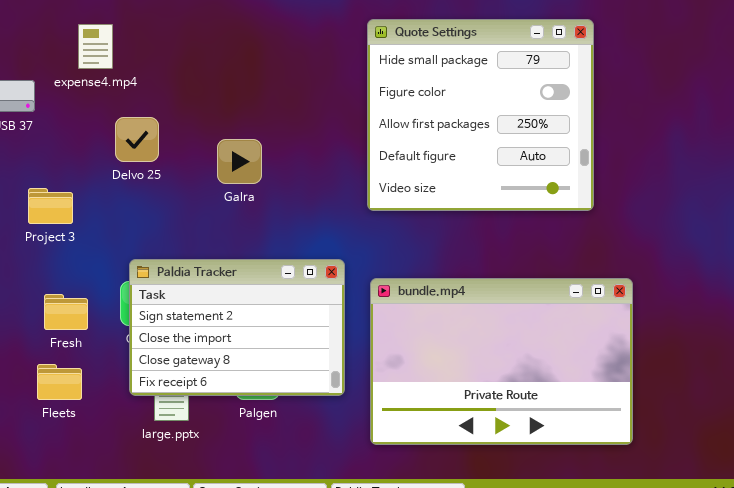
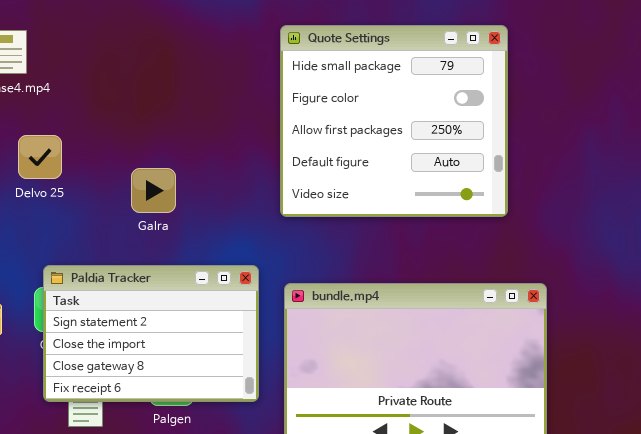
Delvo 25: [115,117,159,162] -> [18,135,62,179], moved
Galra: [217,139,262,184] -> [131,168,176,213], moved

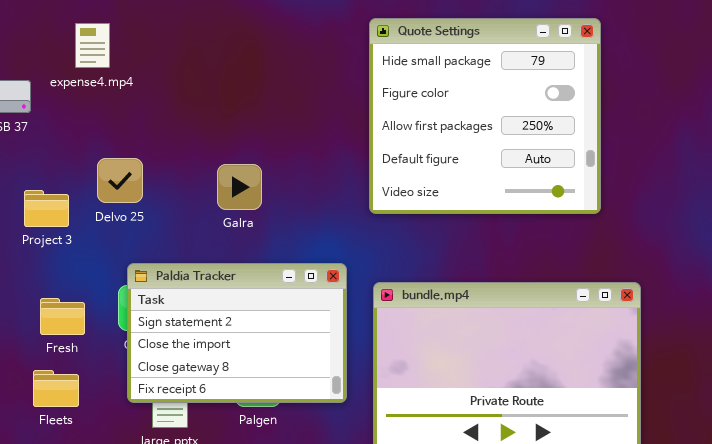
Delvo 25: [18,135,62,179] -> [97,158,143,203], moved

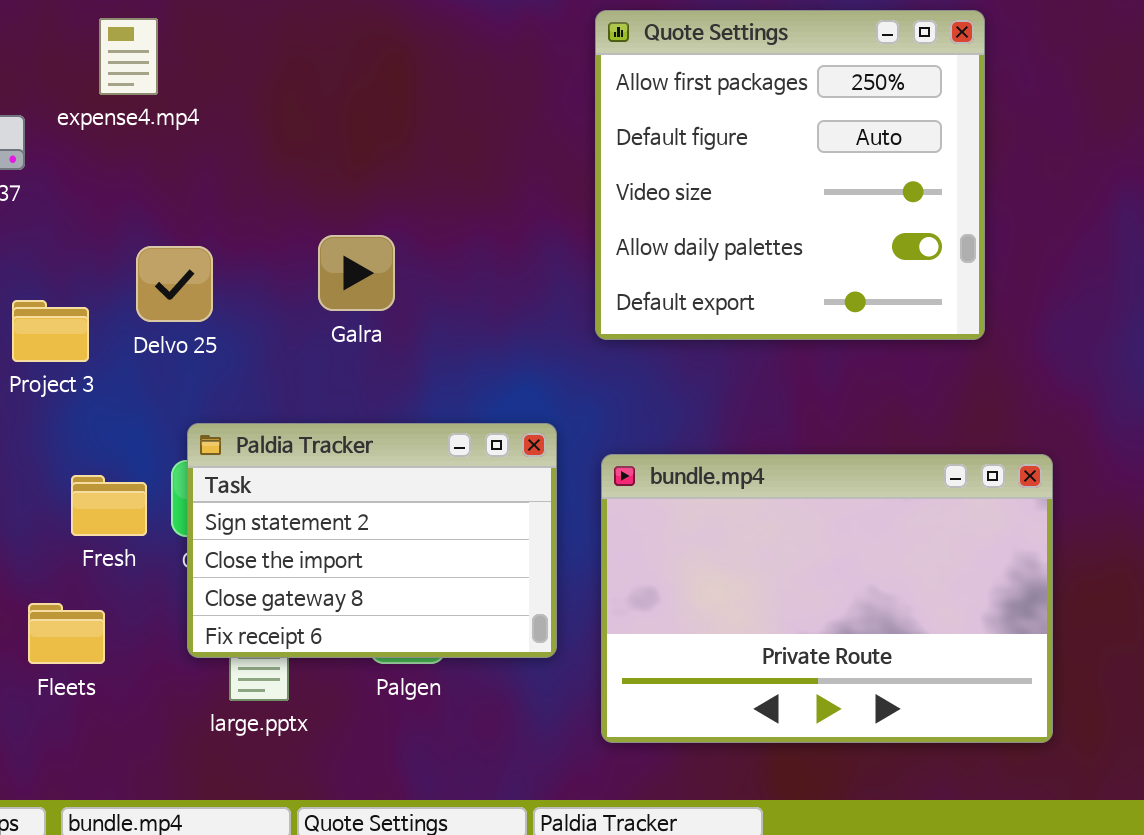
Quote Settings: [369,18,601,214] -> [595,10,985,340], scrolled down 2 rows
Galra: [217,164,262,210] -> [318,235,395,311], moved
Fresh: [40,298,85,335] -> [71,475,147,536], moved

